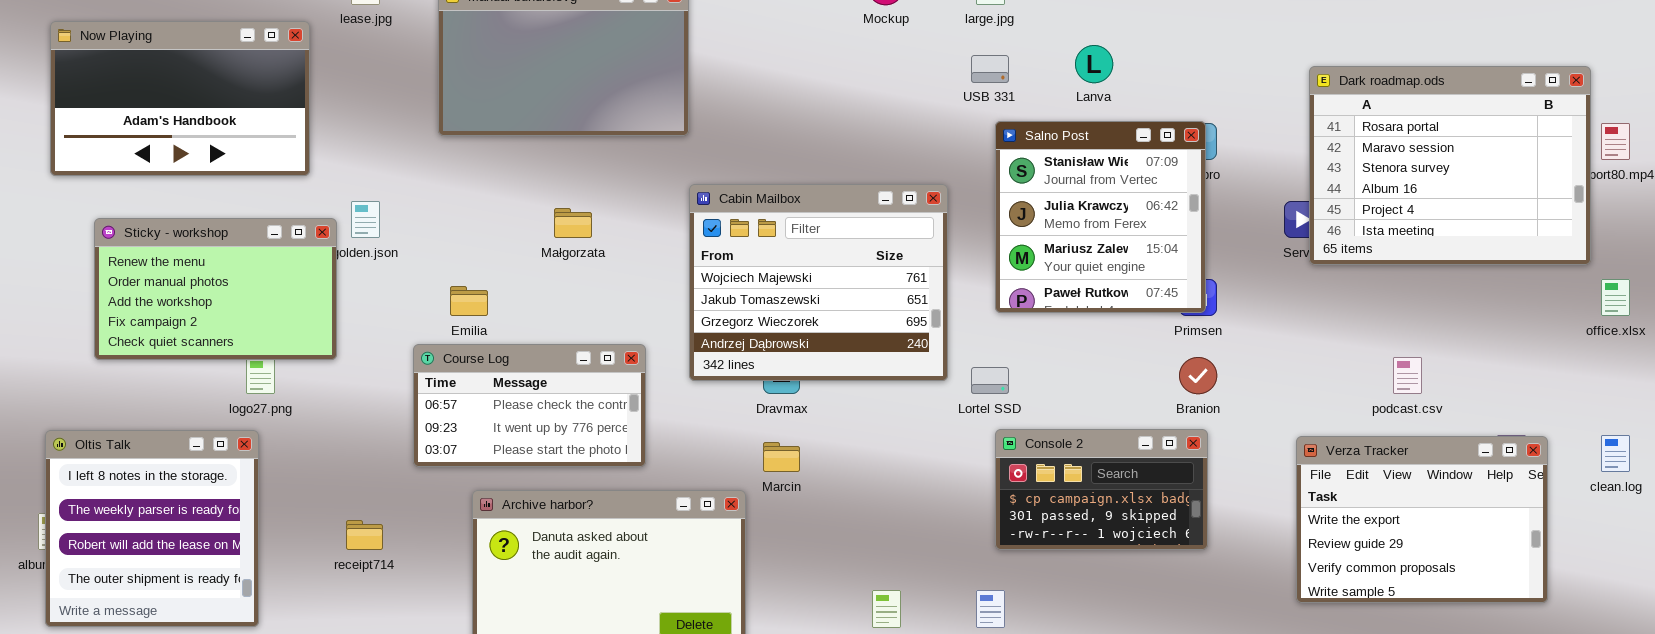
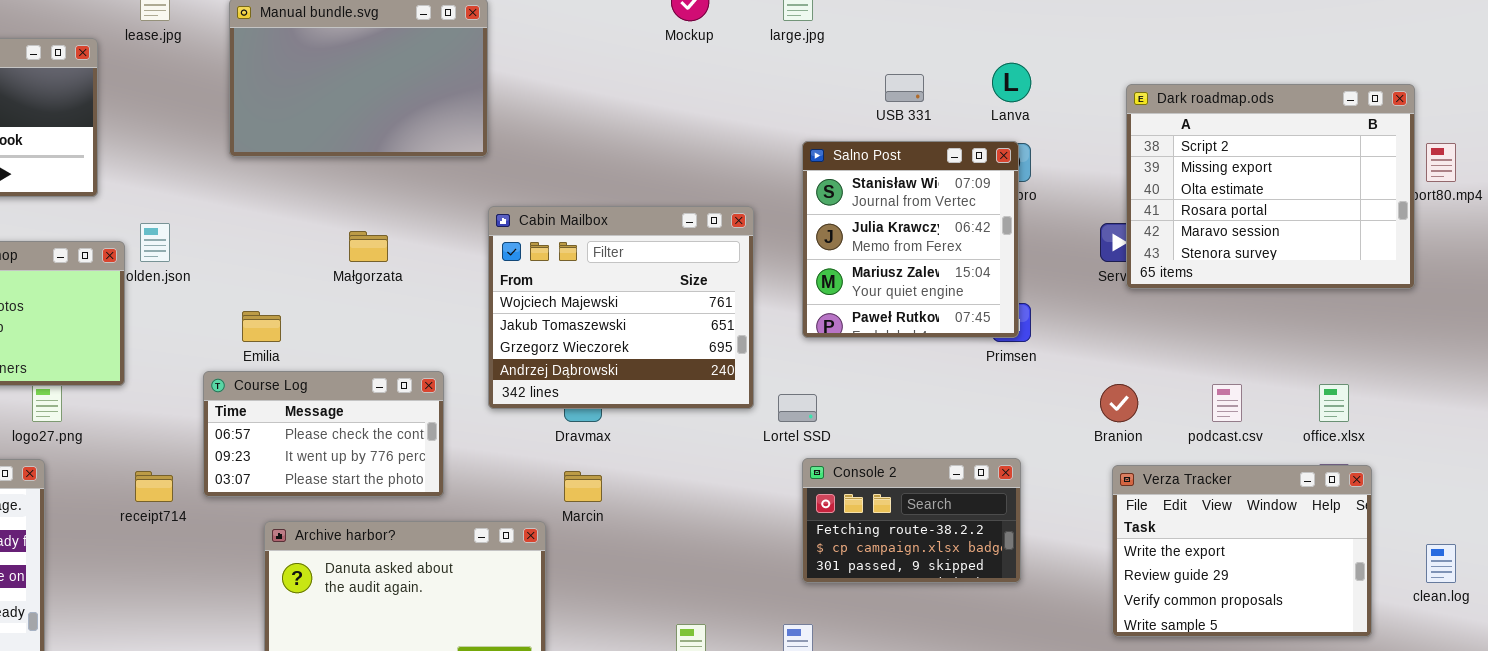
Lanva: [1075,45,1113,83] -> [992,63,1031,102], moved
USB 331: [971,55,1009,83] -> [885,74,924,102], moved
Dark roadmap.ods: [1309,66,1591,265] -> [1126,84,1415,289], scrolled up 3 rows
office.xlsx: [1601,279,1630,316] -> [1319,384,1349,422], moved
Branion: [1179,357,1217,394] -> [1100,384,1138,422], moved
Console 2: [995,429,1208,550] -> [802,458,1021,583], scrolled up 1 row
clean.log: [1601,435,1630,472] -> [1426,544,1456,583], moved
receipt714: [346,520,383,550] -> [135,471,173,502], moved

